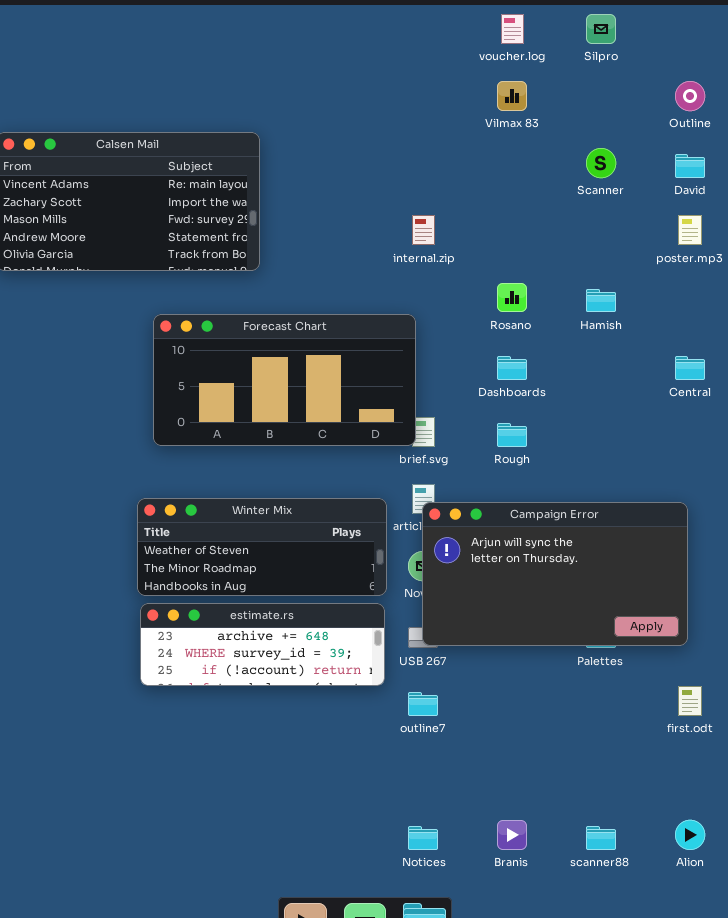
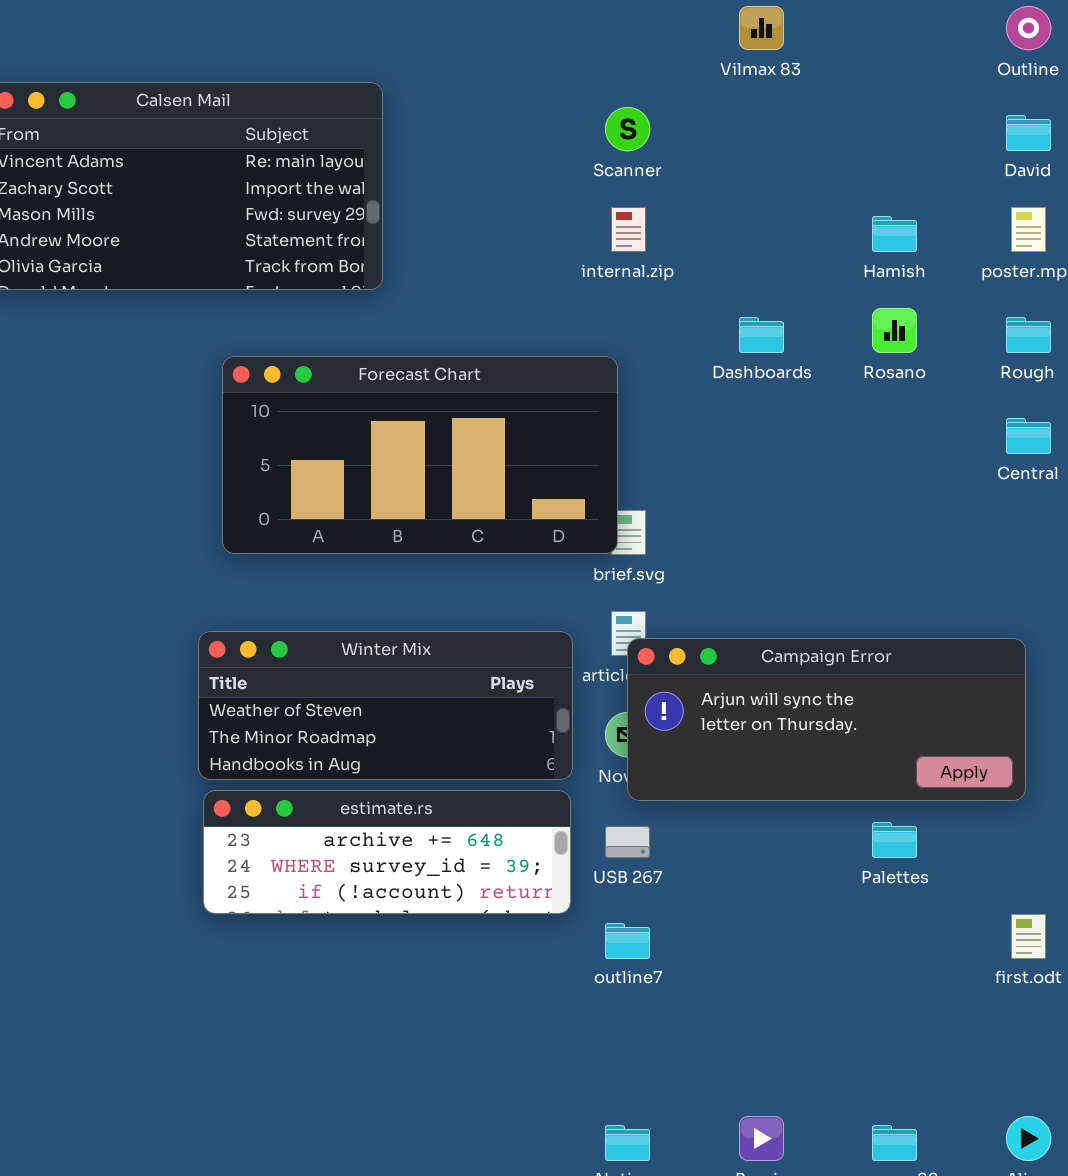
Scanner: [586,148,616,178] -> [605,107,650,151], moved
Rosano: [497,283,527,312] -> [872,308,917,353], moved
Hamish: [586,289,616,312] -> [872,216,917,252], moved
Dashboards: [497,356,527,380] -> [739,317,784,353], moved
Rough: [497,423,527,447] -> [1006,317,1051,353], moved
Campaign Error: [422,502,688,646] -> [627,638,1026,801], resized

